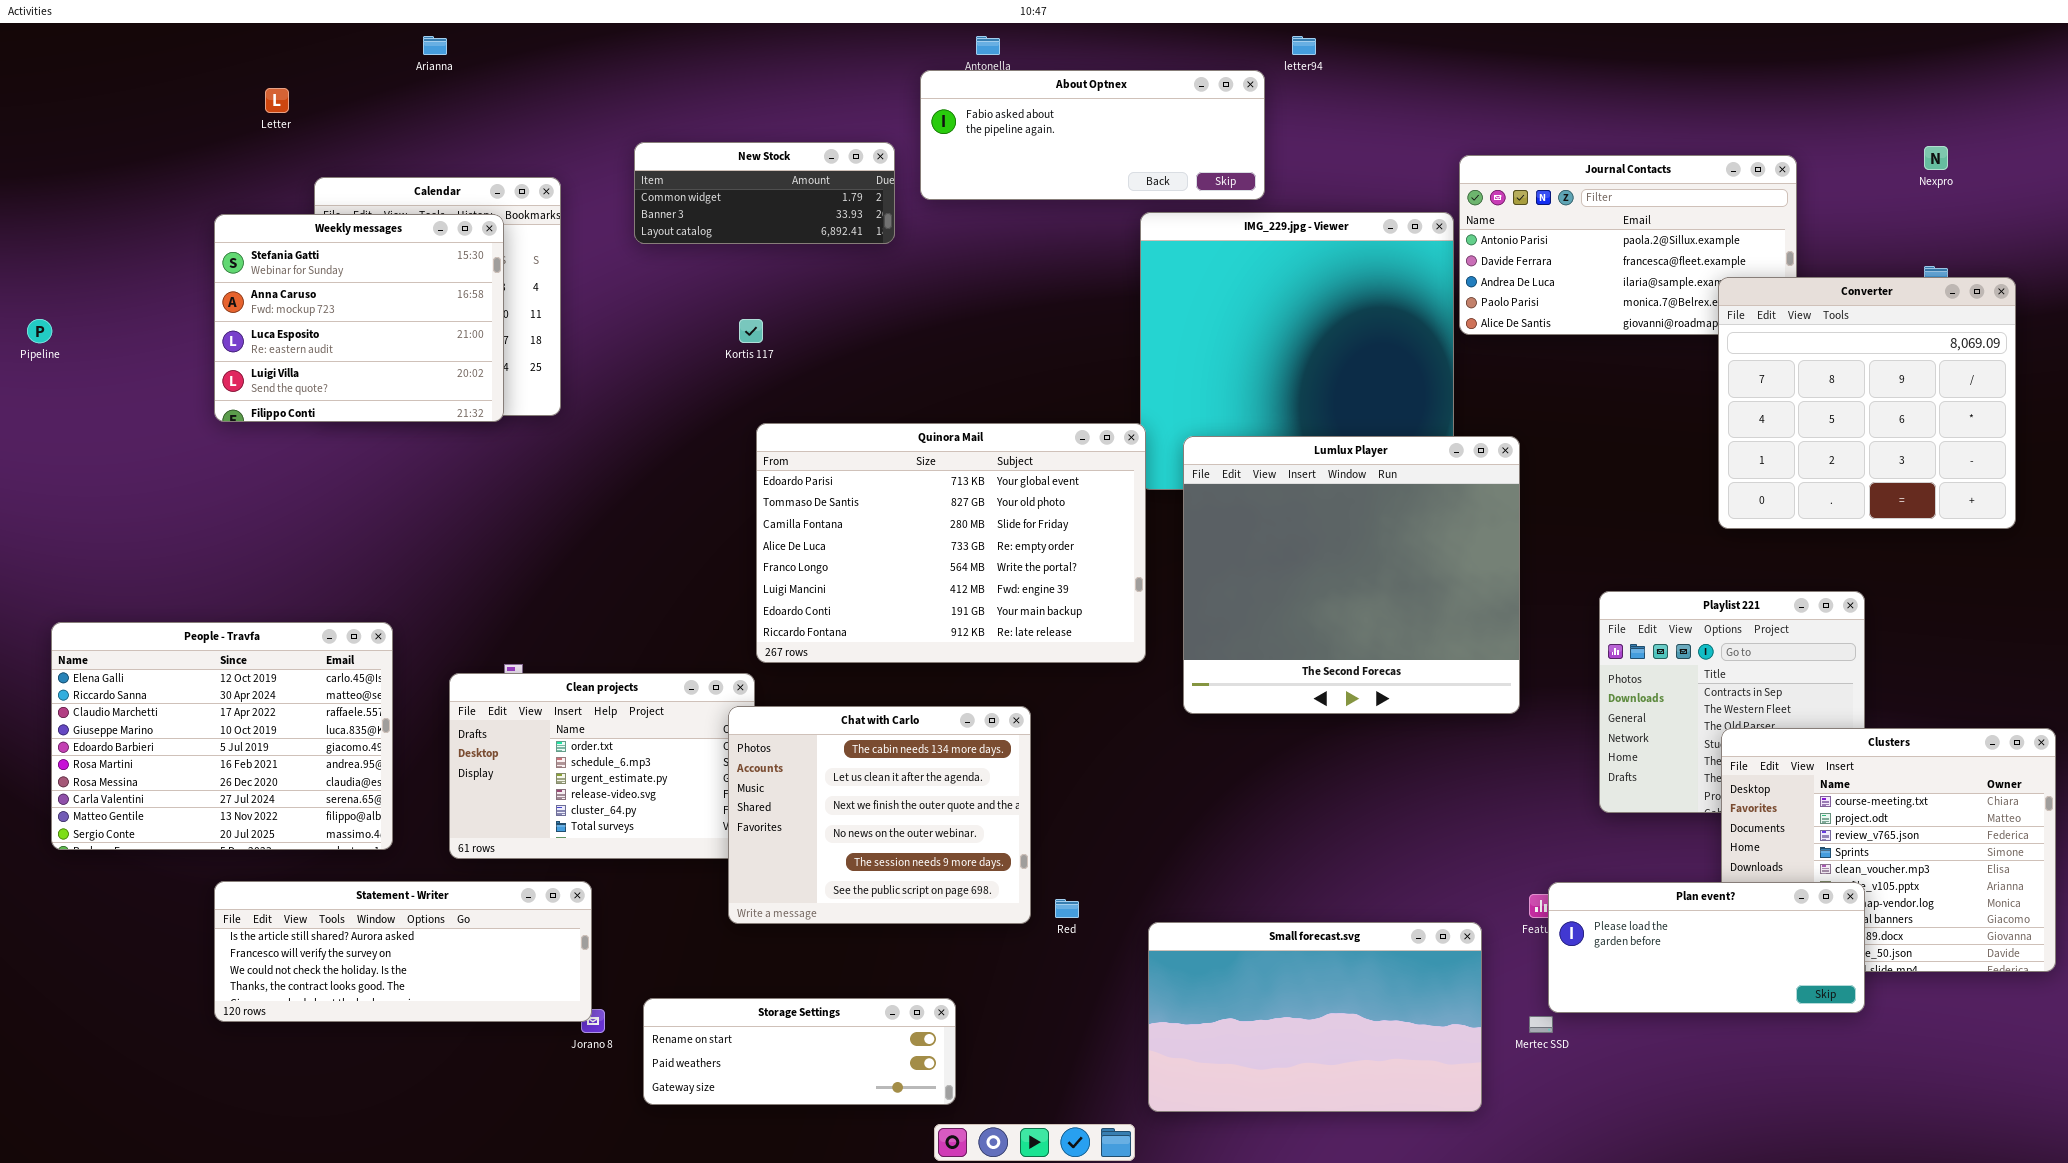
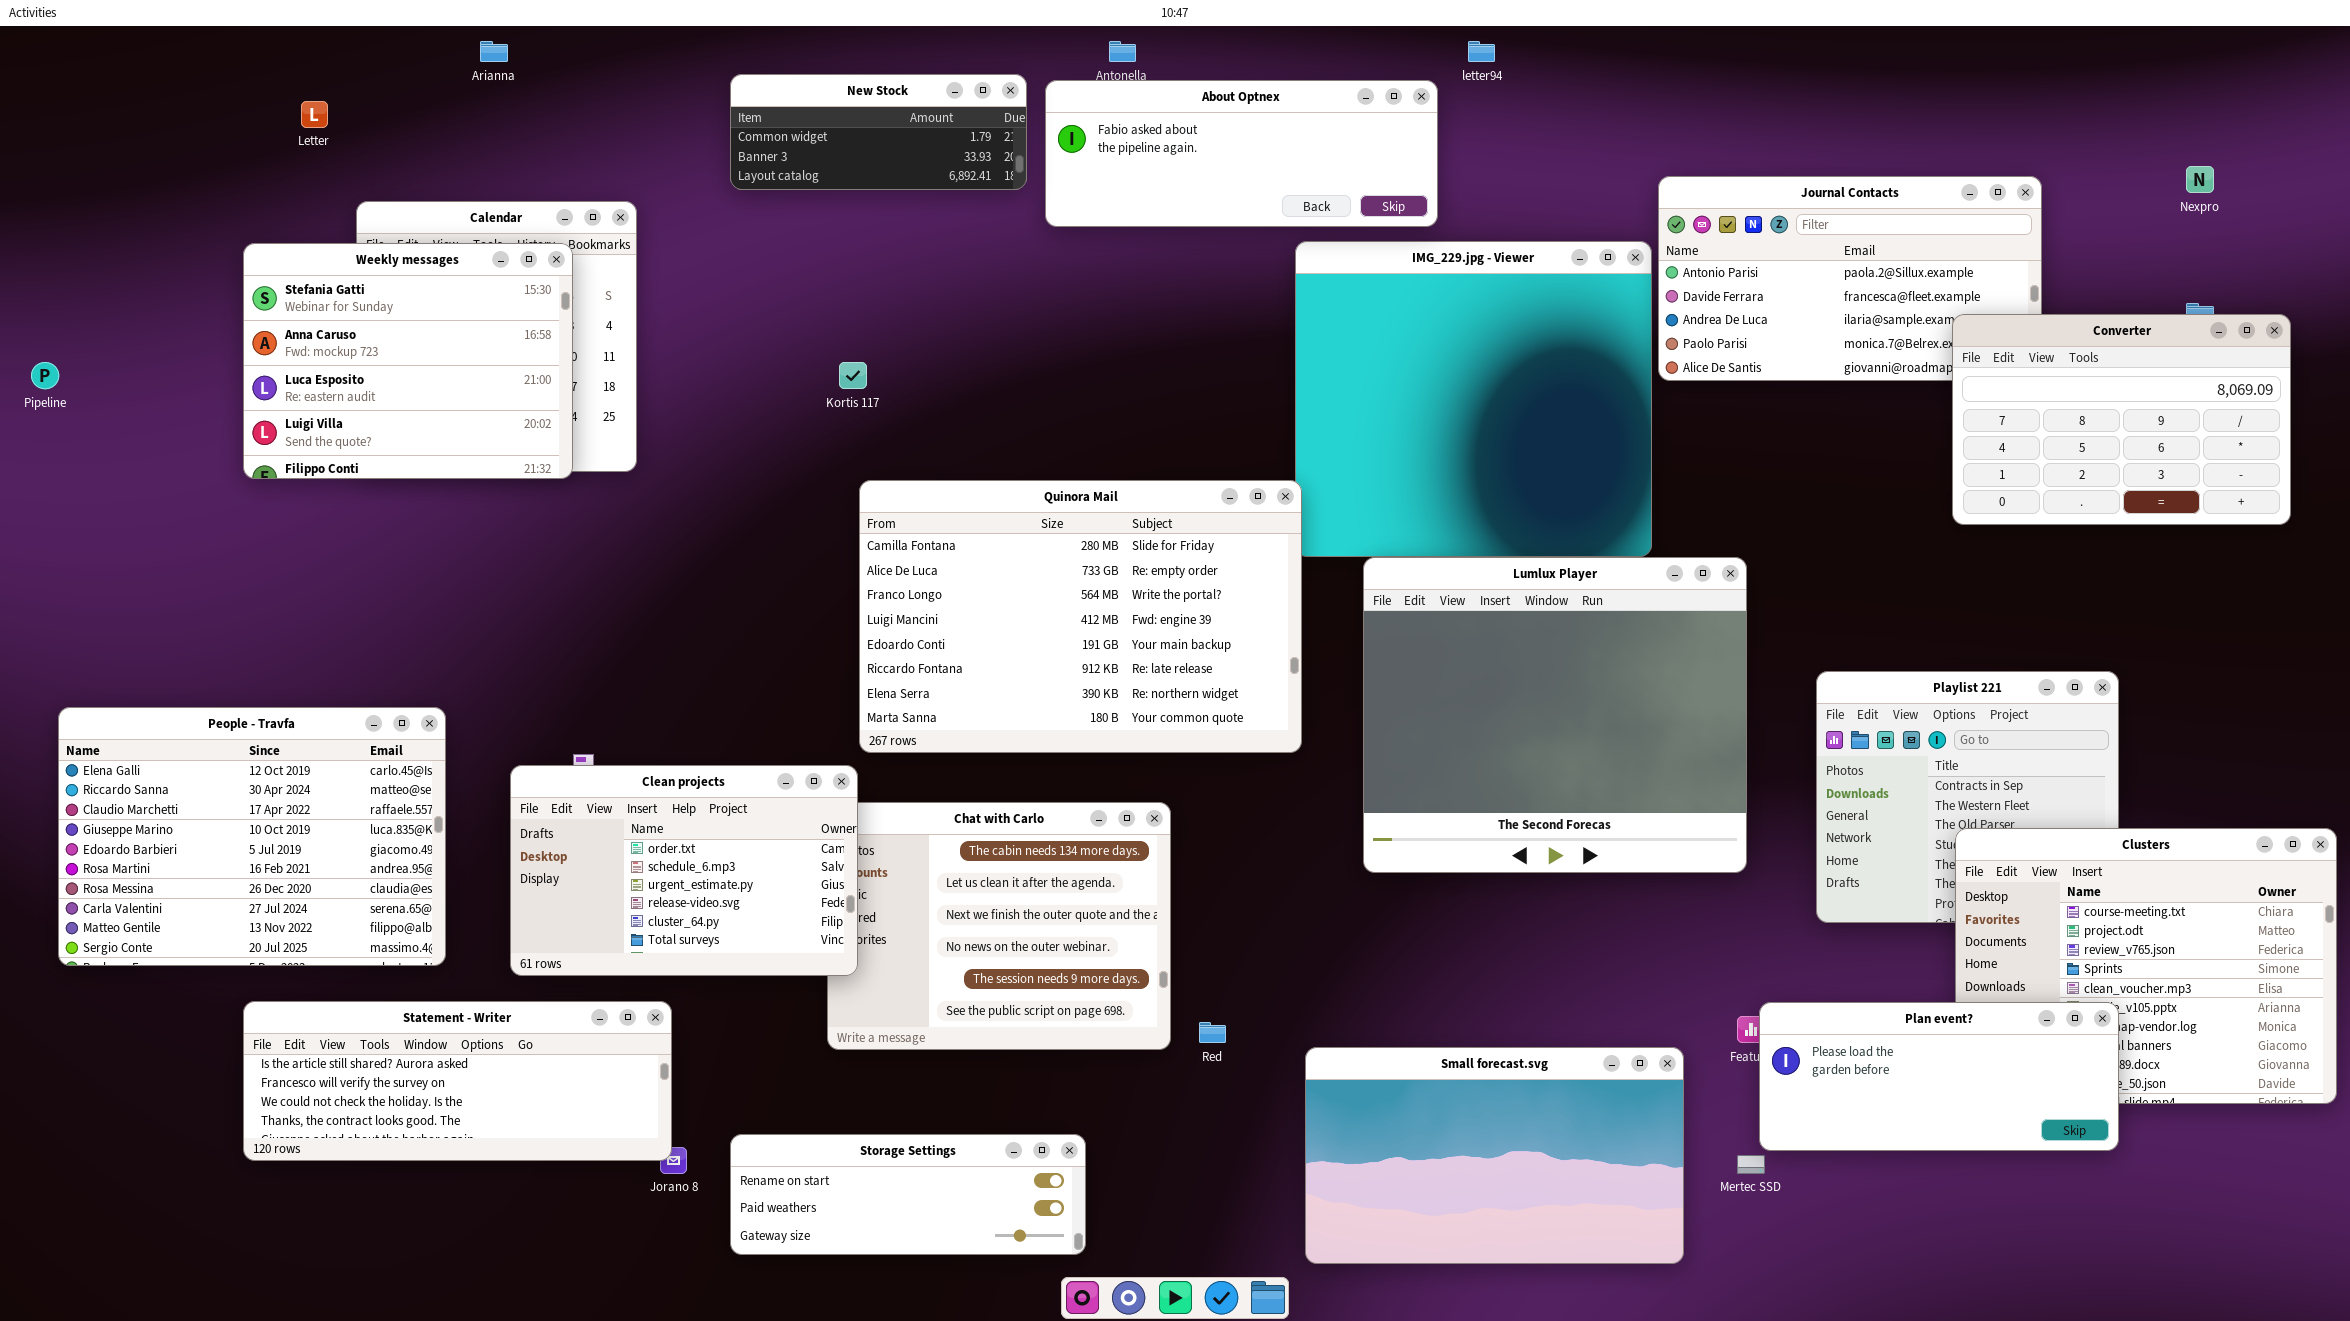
New Stock: [634,142,895,244] -> [730,74,1027,190], moved
Converter: [1718,277,2016,529] -> [1952,314,2291,525], resized
Quinora Mail: [756,423,1146,663] -> [859,480,1302,753], scrolled down 2 rows
Lumlux Player: [1183,436,1520,714] -> [1363,557,1747,873], moved
Clean projects: [449,673,755,859] -> [510,765,858,976], raised

